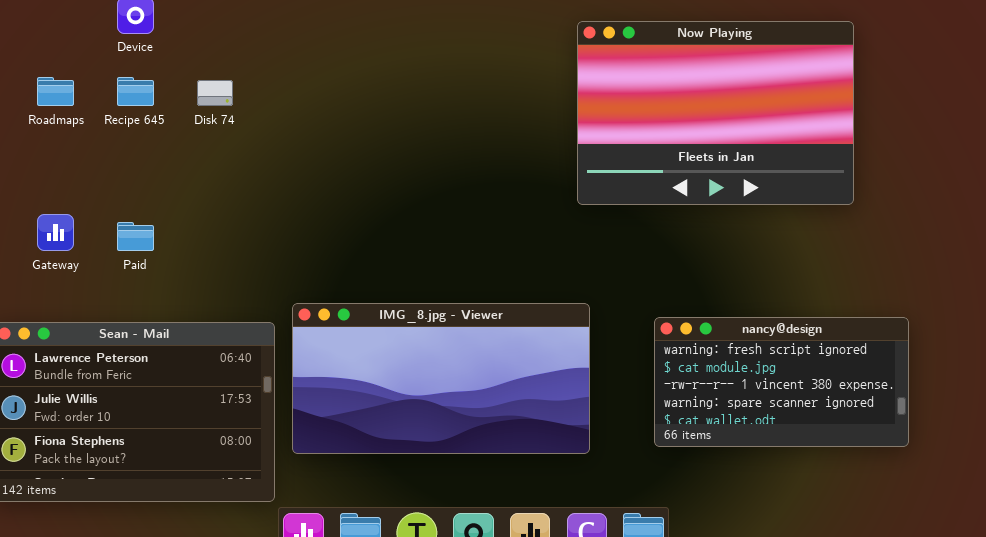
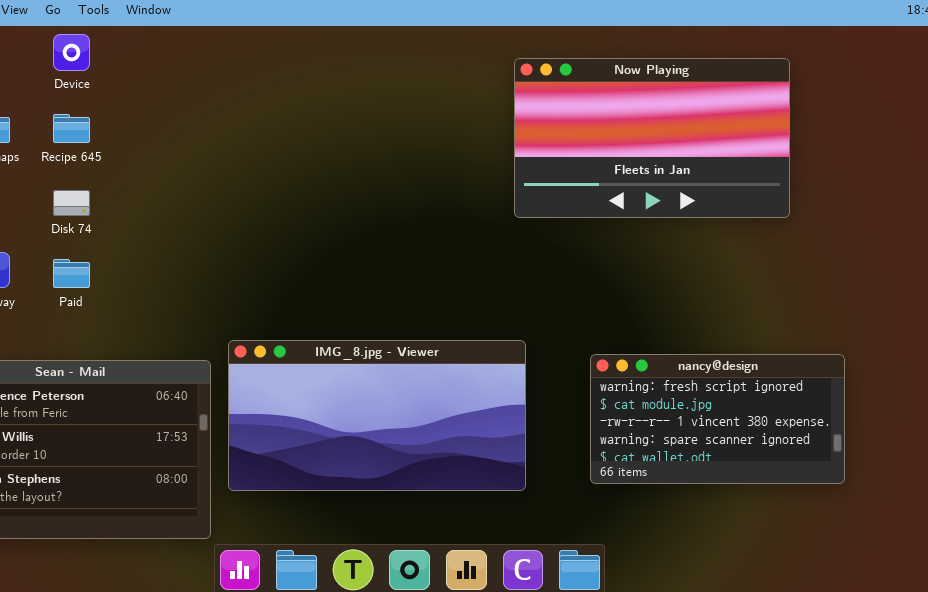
Now Playing: [577,21,854,205] -> [514,58,790,218], resized
Disk 74: [197,80,233,106] -> [53,190,90,216], moved

